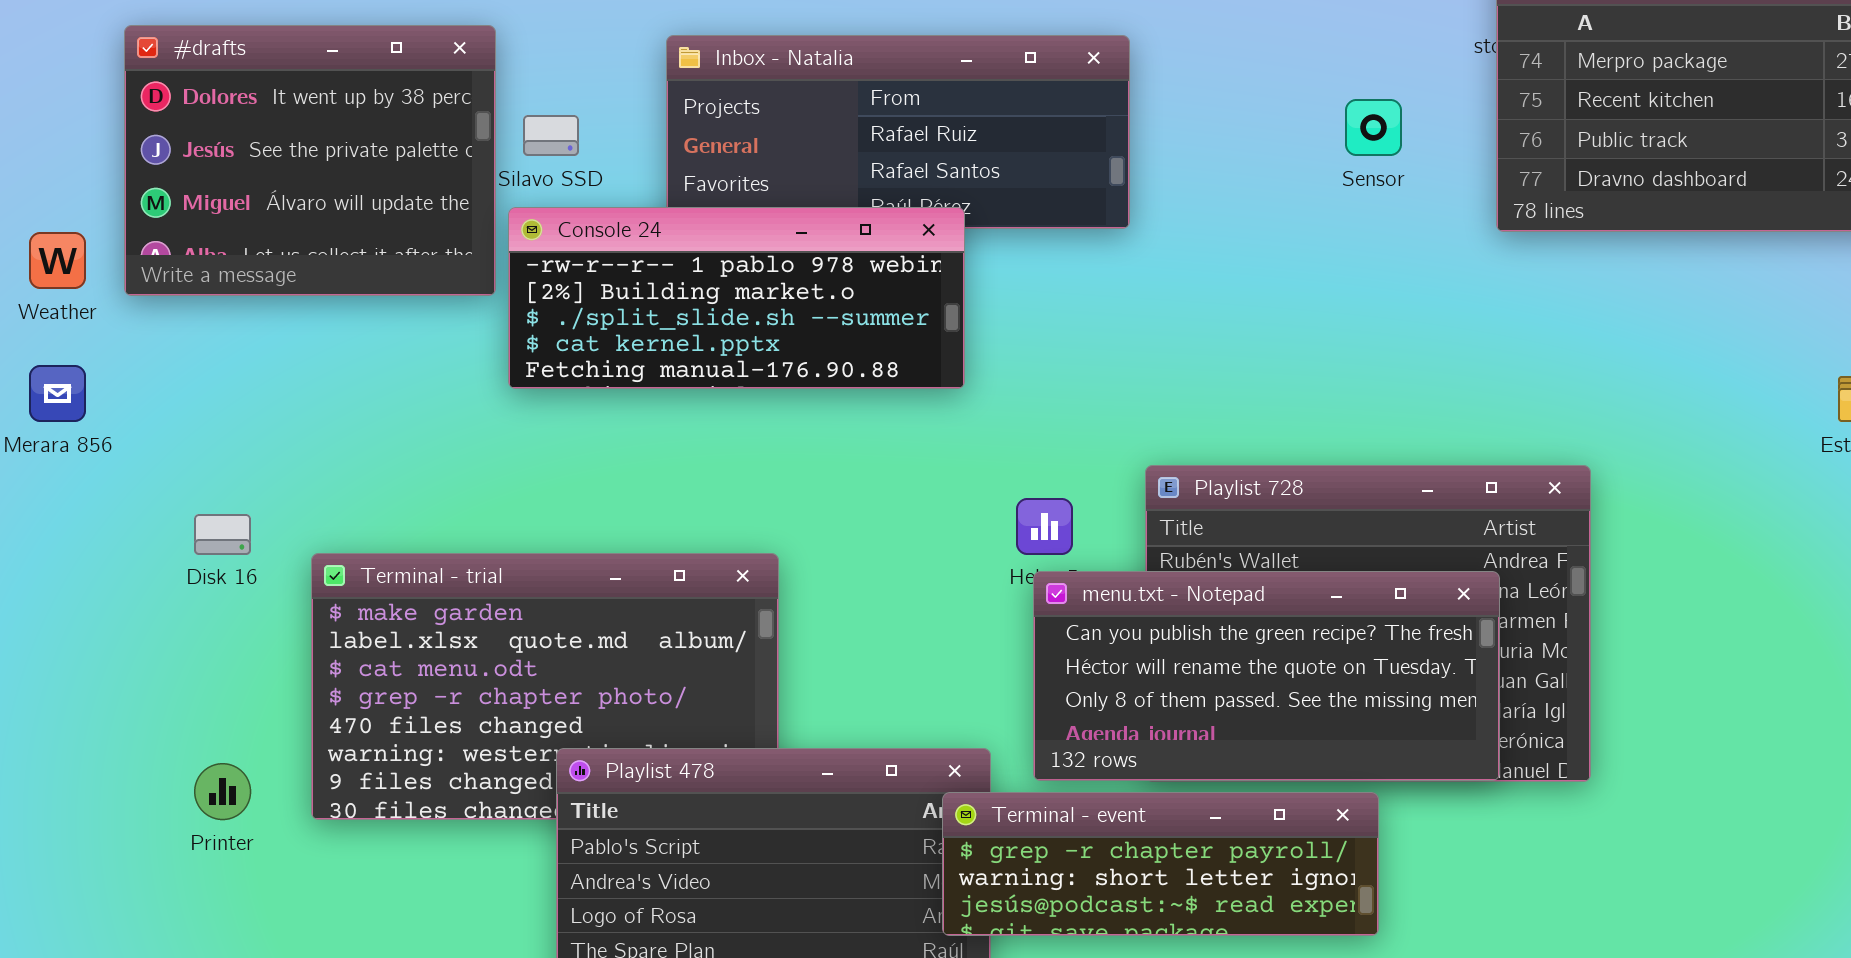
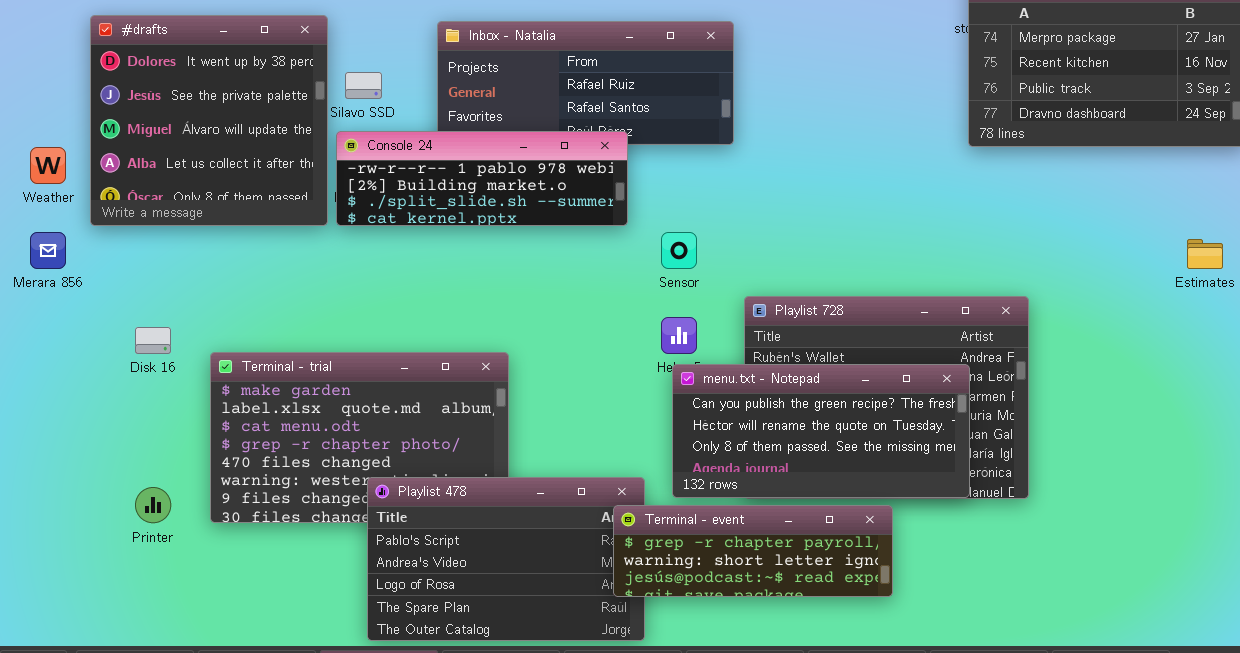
#drafts: [124,25,496,296] -> [90,15,328,226], resized
Sensor: [1345,99,1402,156] -> [661,232,697,269], moved
Console 24: [508,207,965,389] -> [336,131,628,226], resized

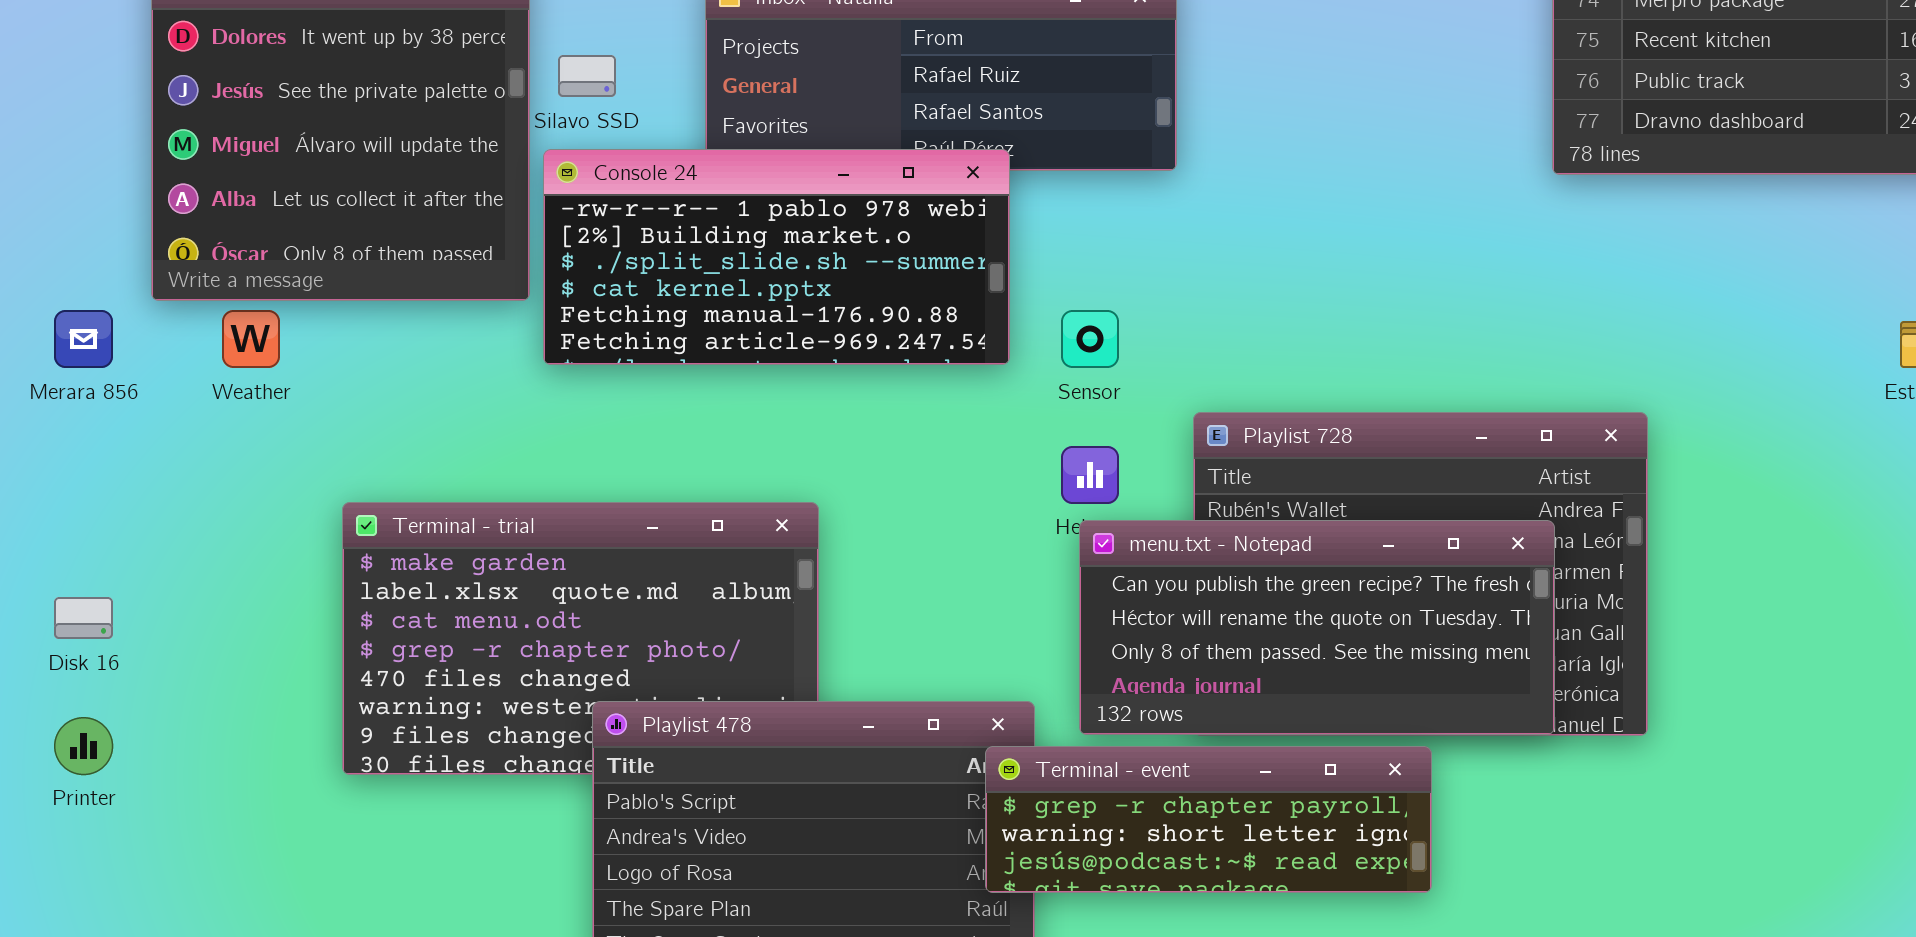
Console 24: [336,131,628,226] -> [543,149,1010,365], resized
Weather: [30,147,66,184] -> [222,310,280,368], moved
Disk 16: [135,327,171,354] -> [54,597,113,639], moved
Printer: [135,487,171,523] -> [54,717,113,775], moved

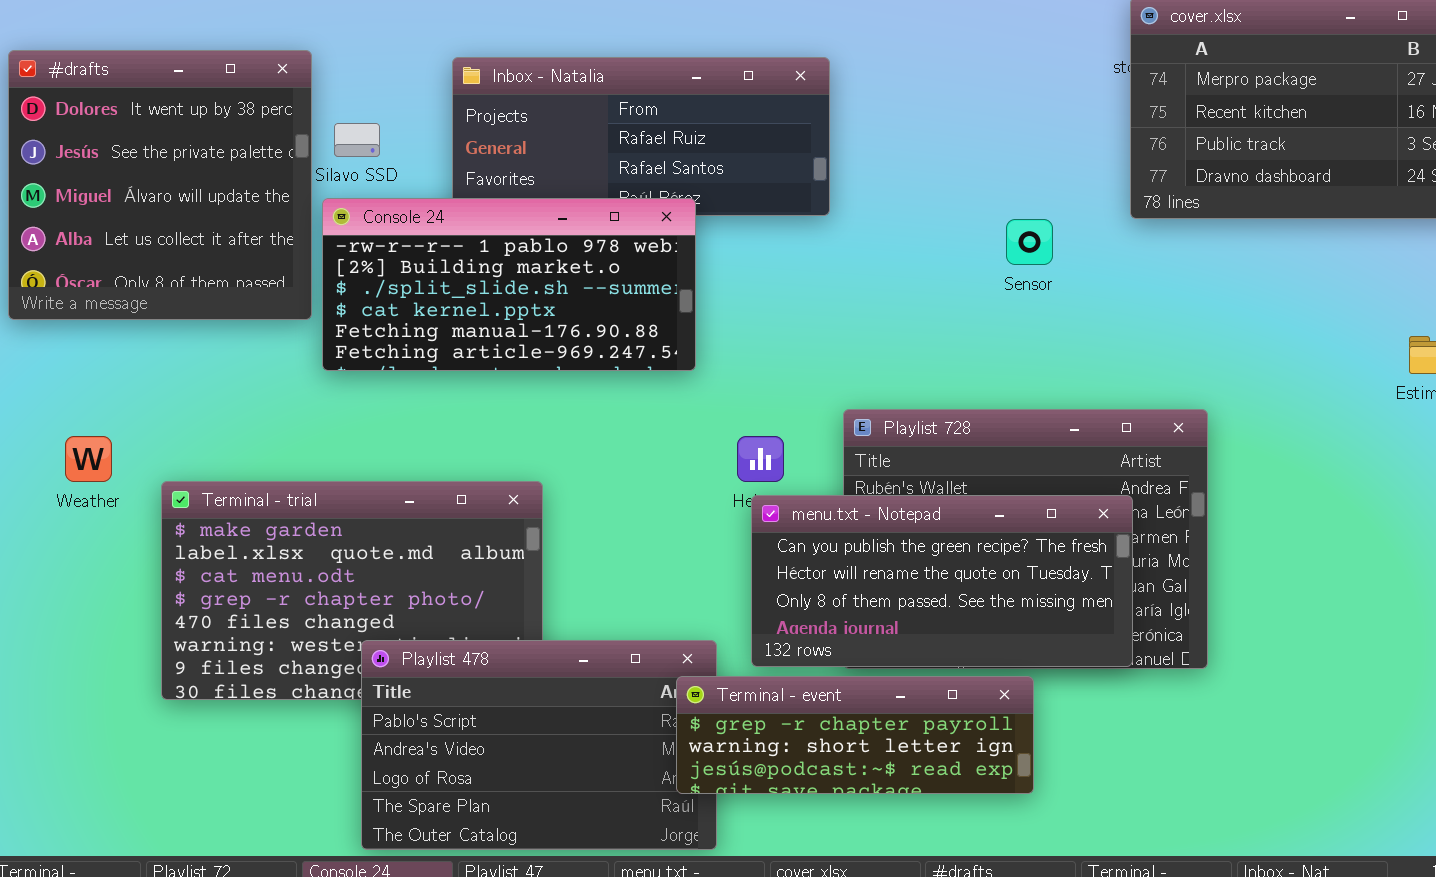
Weather: [222,310,280,368] -> [65,436,112,482], moved
Sensor: [1061,310,1119,368] -> [1006,219,1053,265], moved

